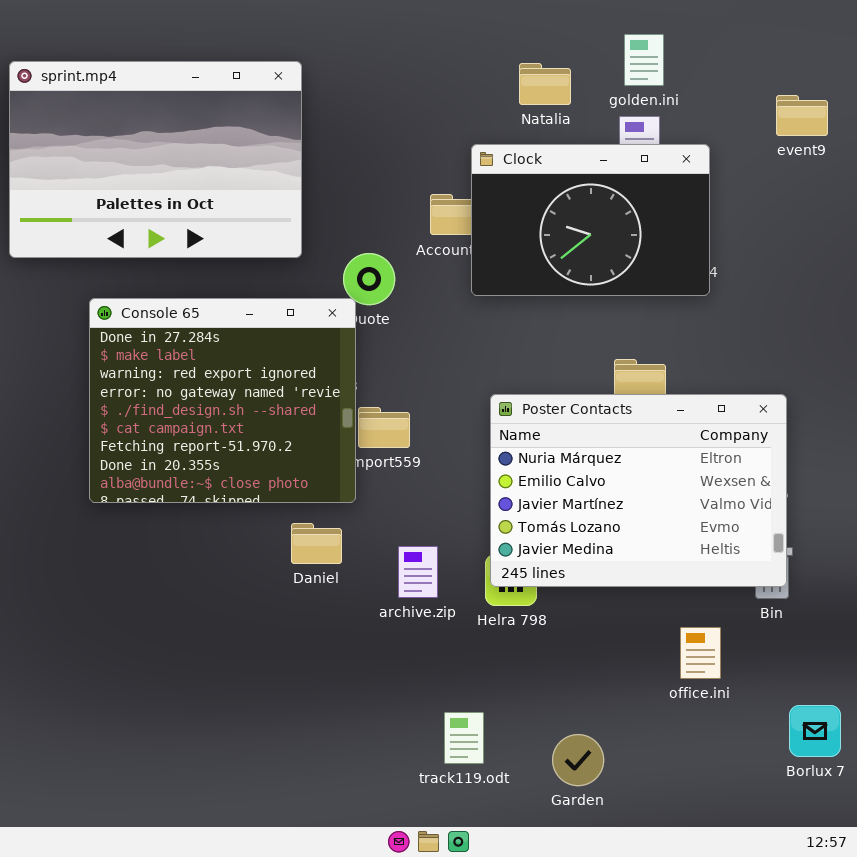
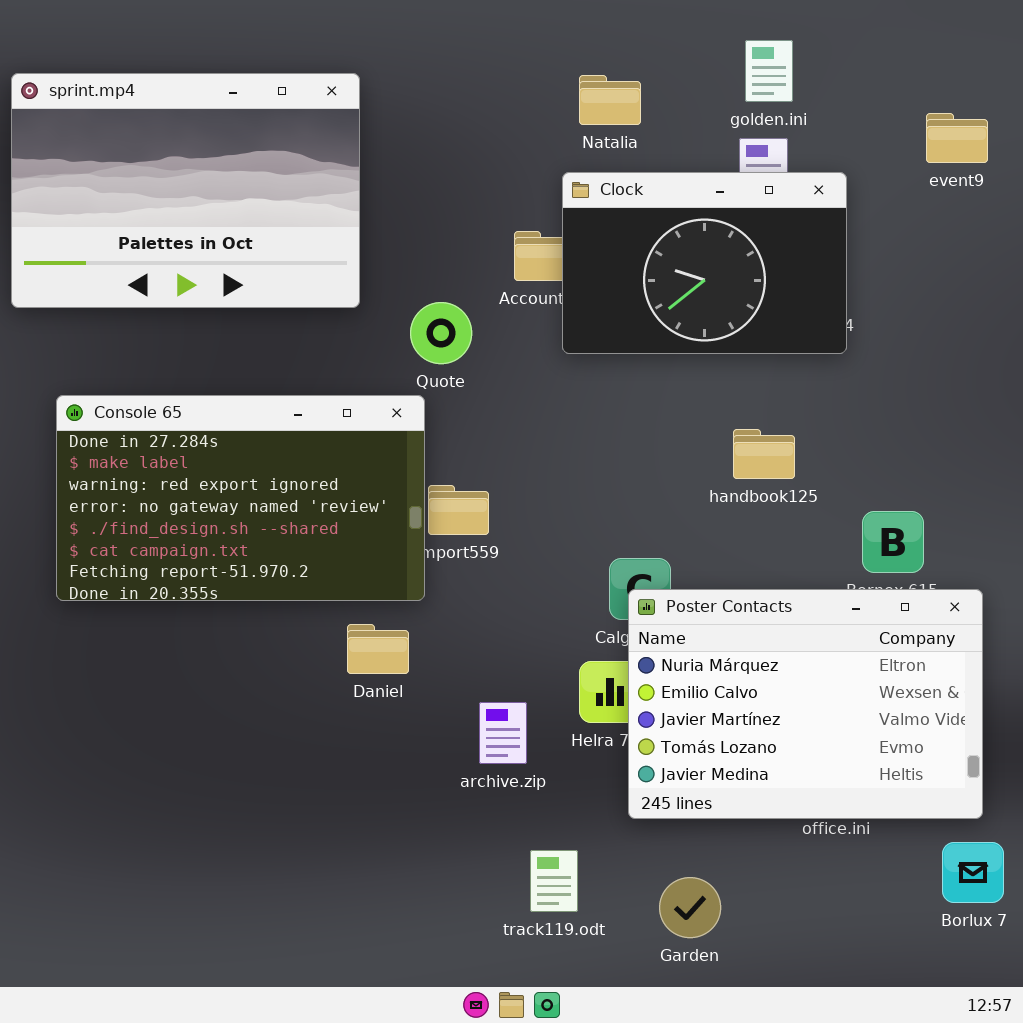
Natalia: [519,63,571,105] -> [579,75,641,125], moved
Console 65: [89,298,356,503] -> [56,395,425,601], resized
Poster Contacts: [490,394,787,587] -> [628,589,983,819], moved
archive.zip: [398,546,438,598] -> [479,702,527,764], moved

